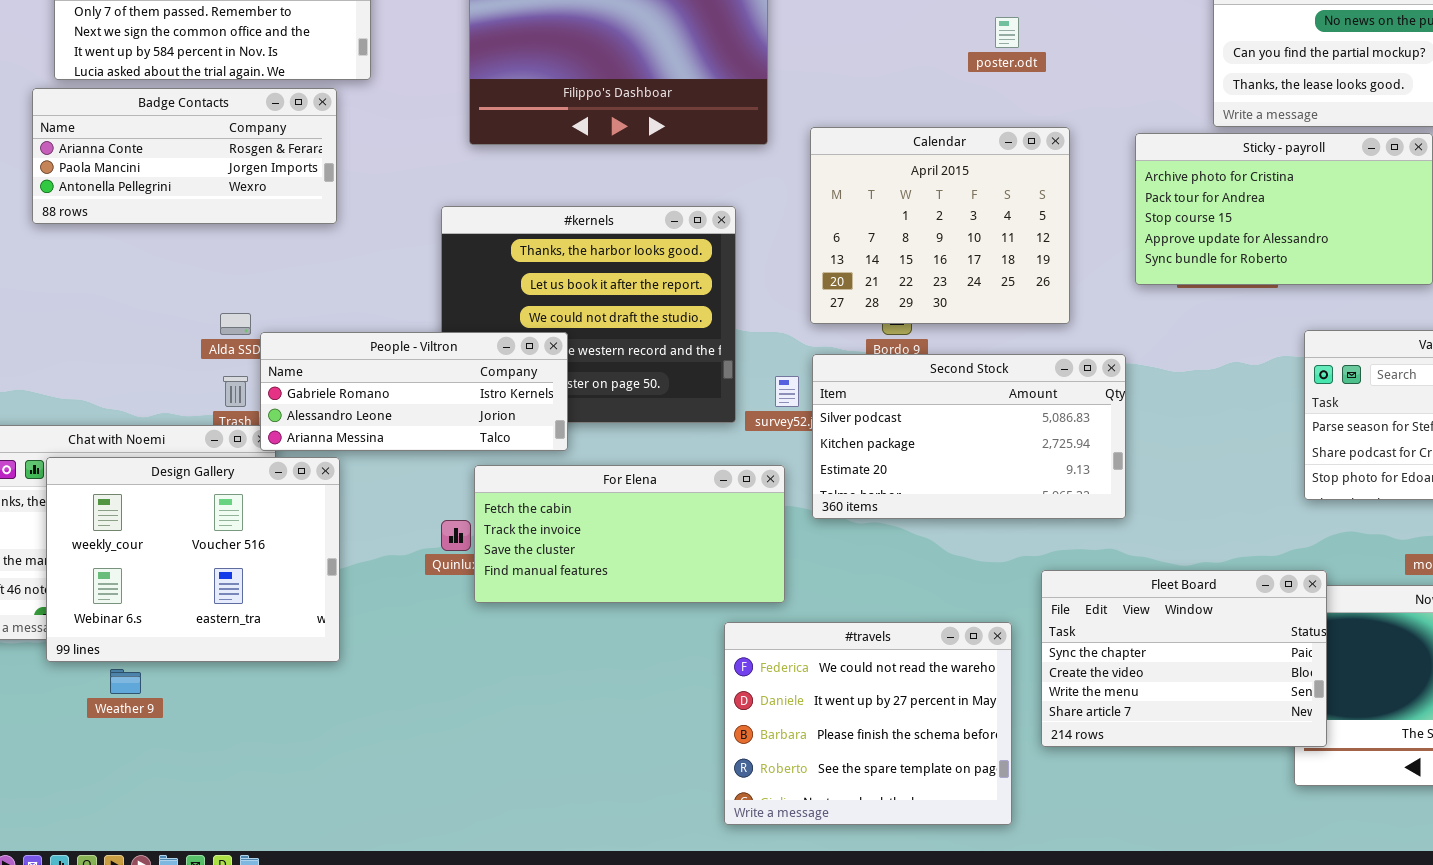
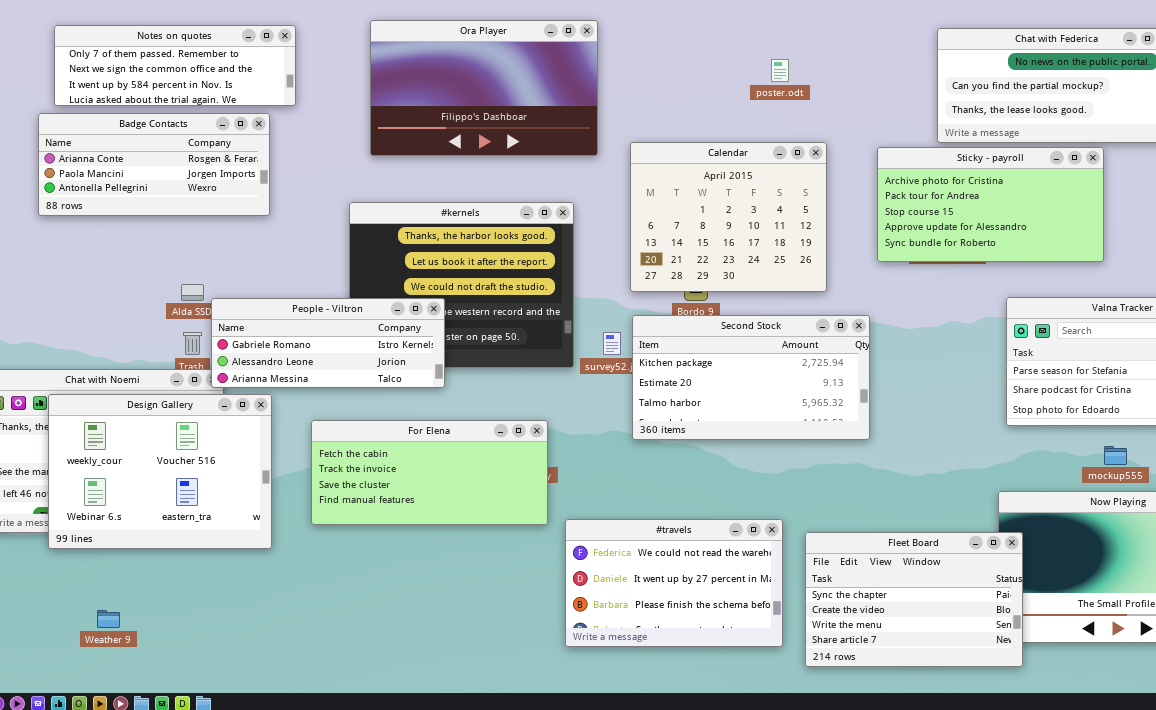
Second Stock: [812,354,1126,519] -> [632,315,870,440], scrolled down 1 row
For Elena: [474,465,785,603] -> [311,420,548,525], moved
Fleet Board: [1041,570,1327,747] -> [805,532,1023,667], moved
#travels: [724,622,1012,825] -> [565,519,783,647], resized
Weather 9: [110,669,141,694] -> [97,610,120,628], moved

